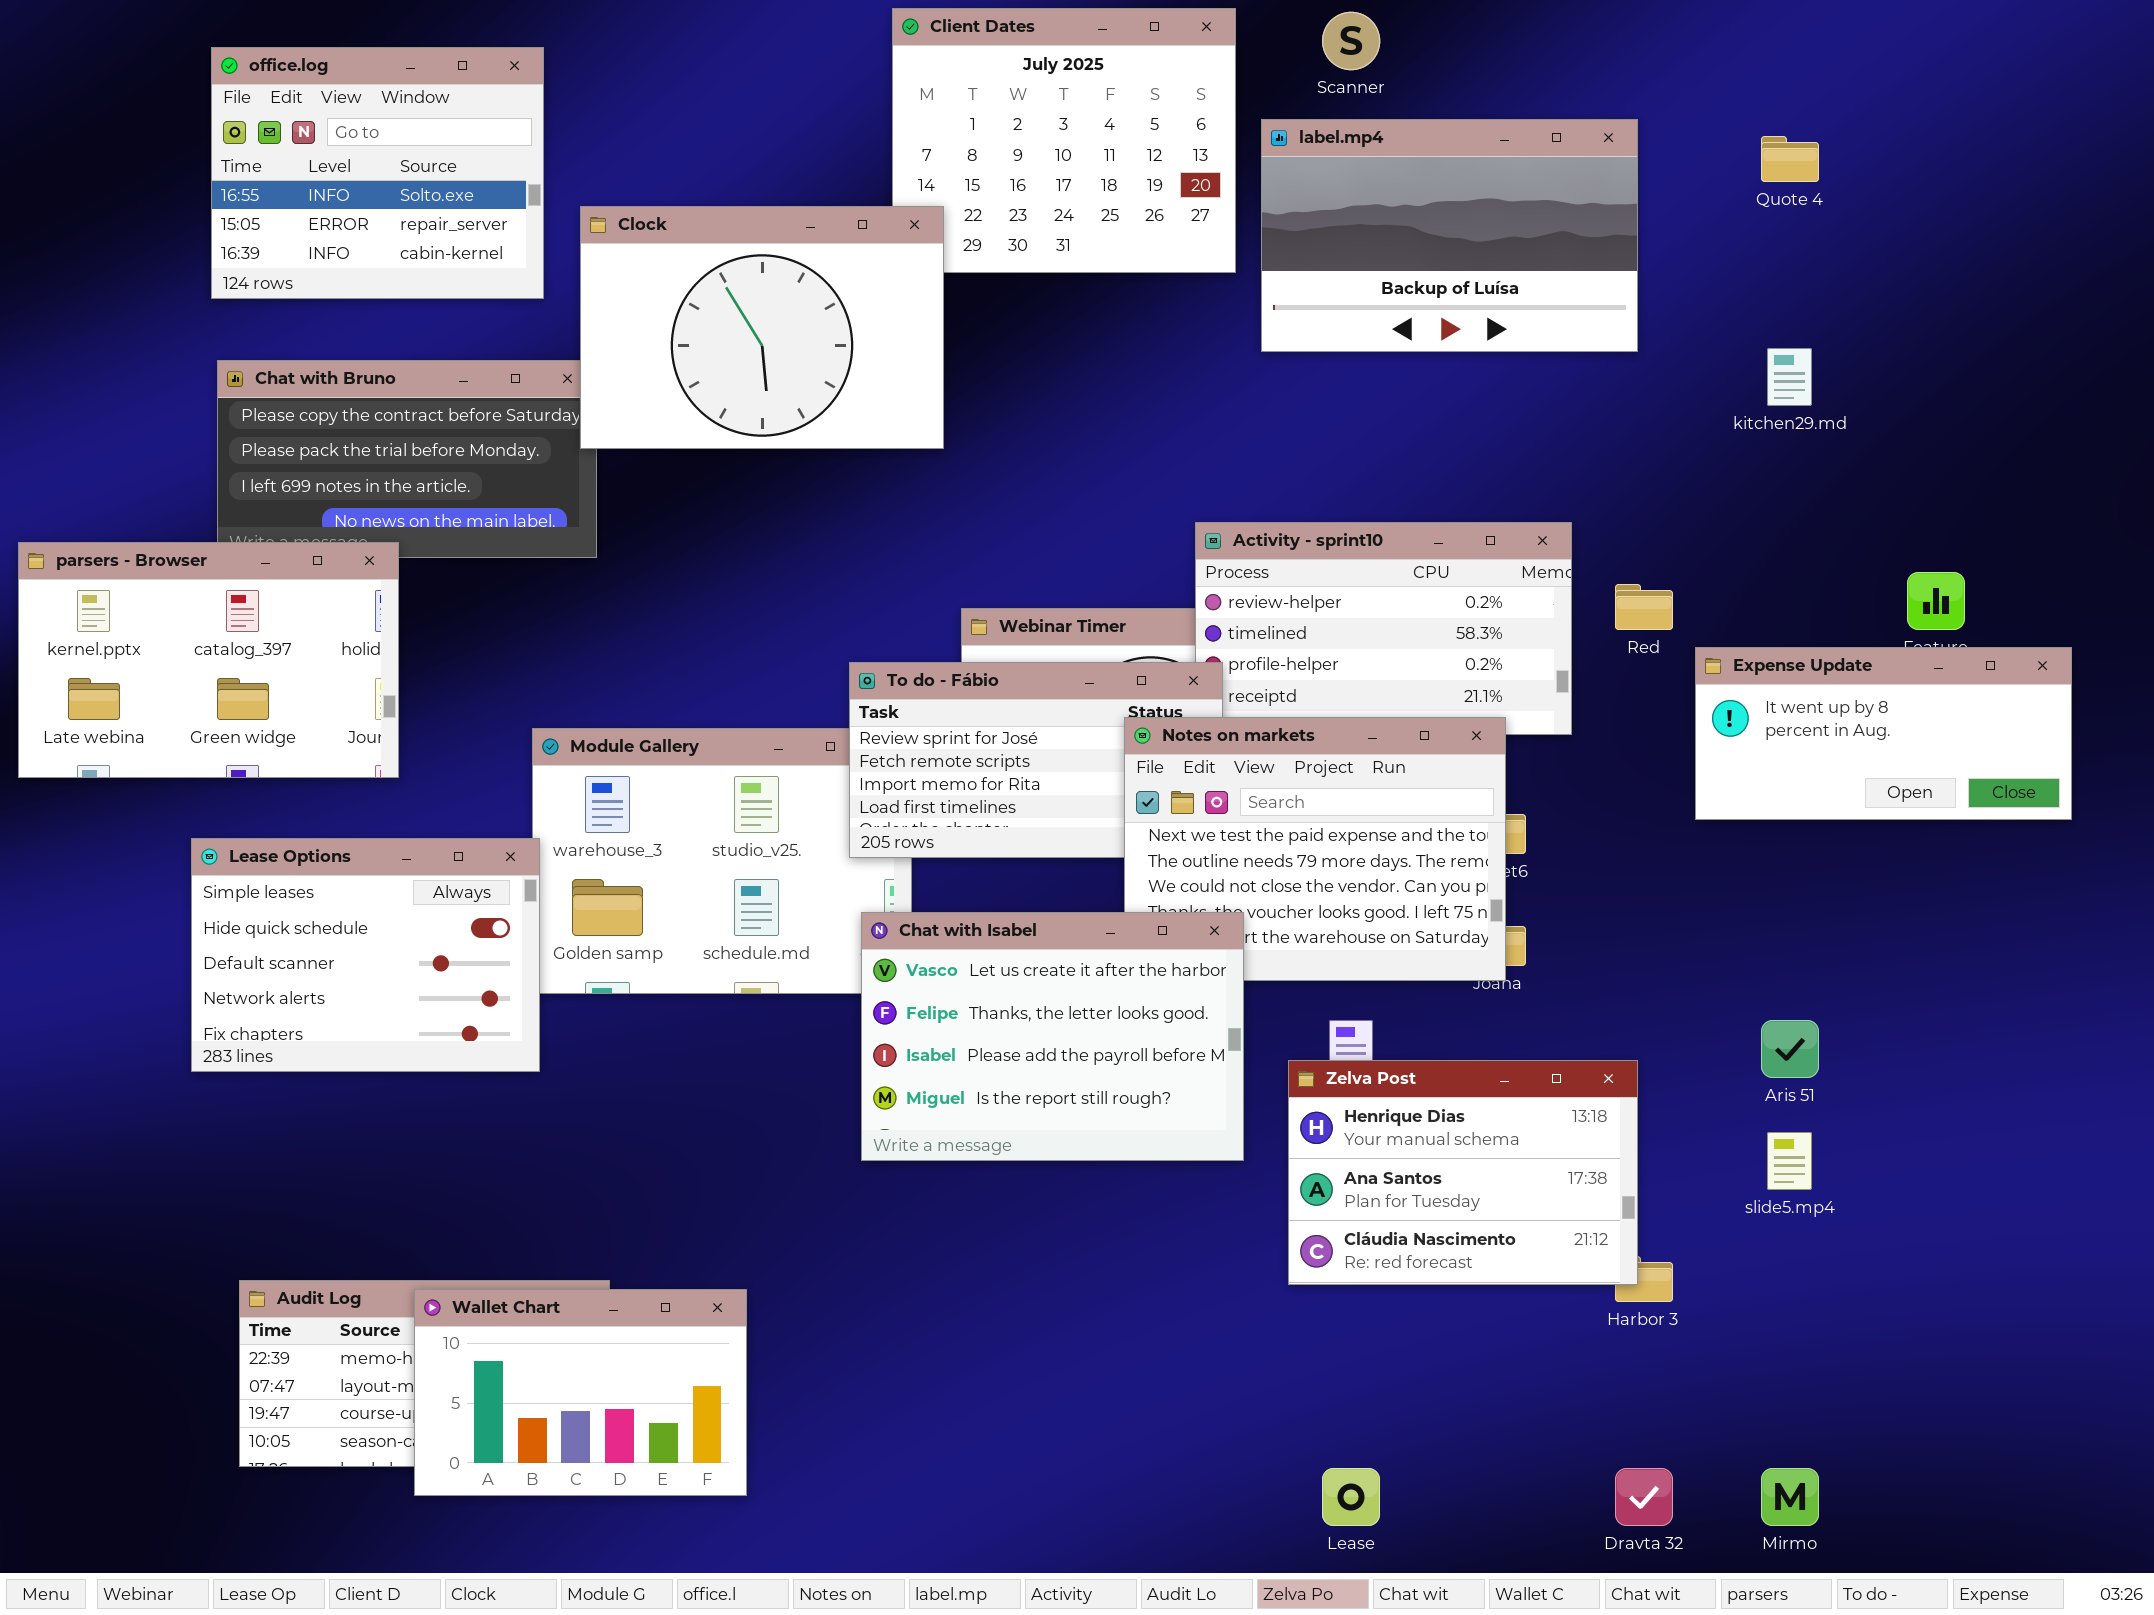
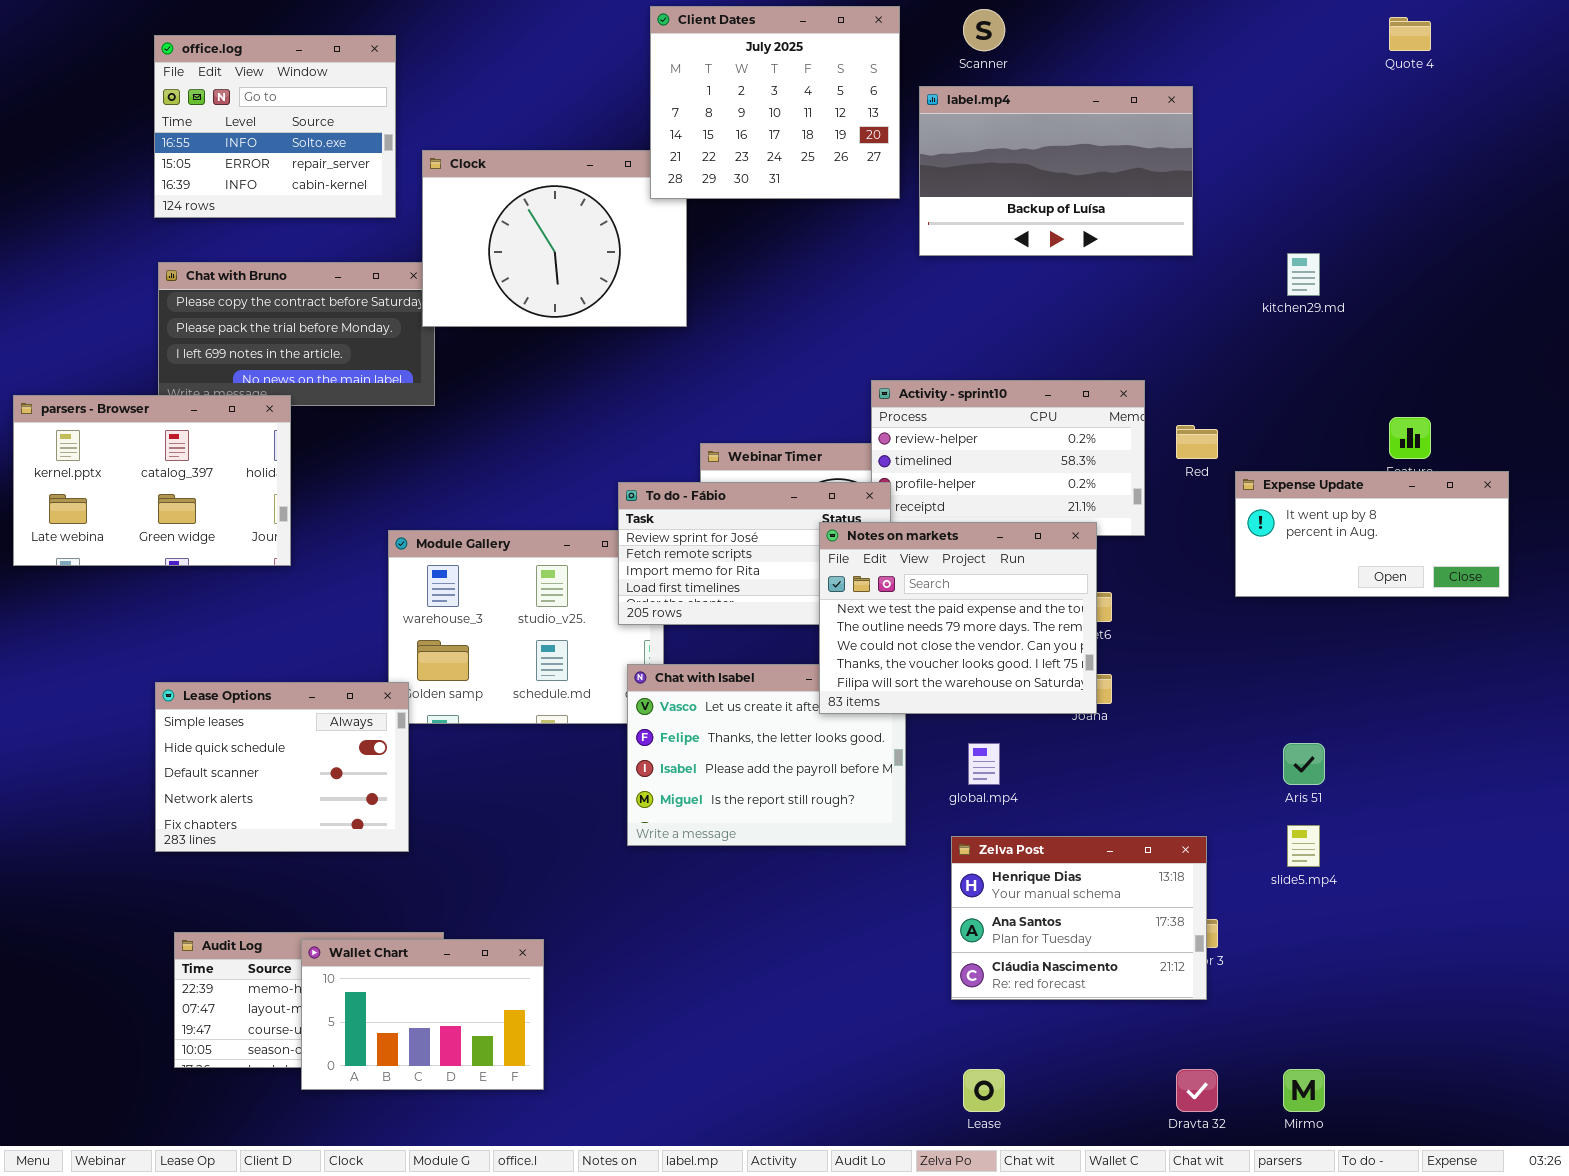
Client Dates: [892,8,1236,273] -> [650,6,900,199], raised
Quote 4: [1761,136,1819,182] -> [1389,17,1431,51], moved
Notes on markets: [1124,717,1506,981] -> [819,522,1097,714], raised
Lease Options: [191,838,540,1072] -> [155,682,409,852], moved
Zelva Post: [1288,1060,1638,1285] -> [951,836,1207,1000], moved

